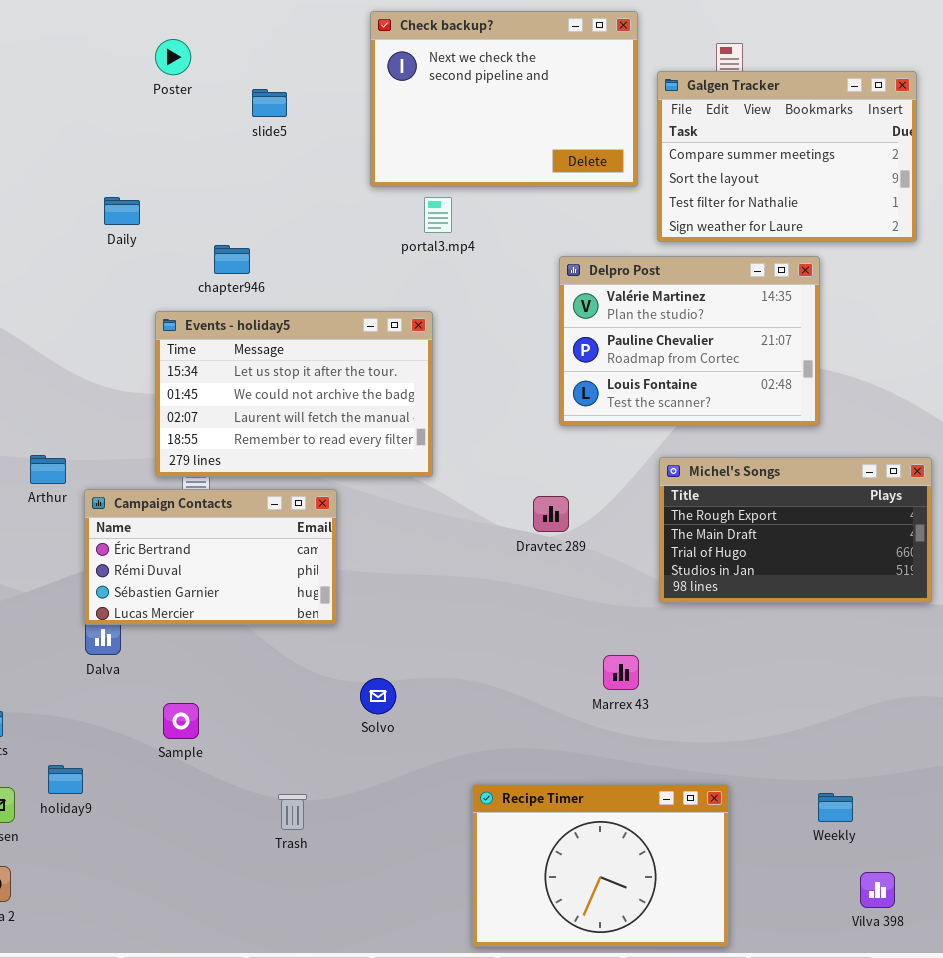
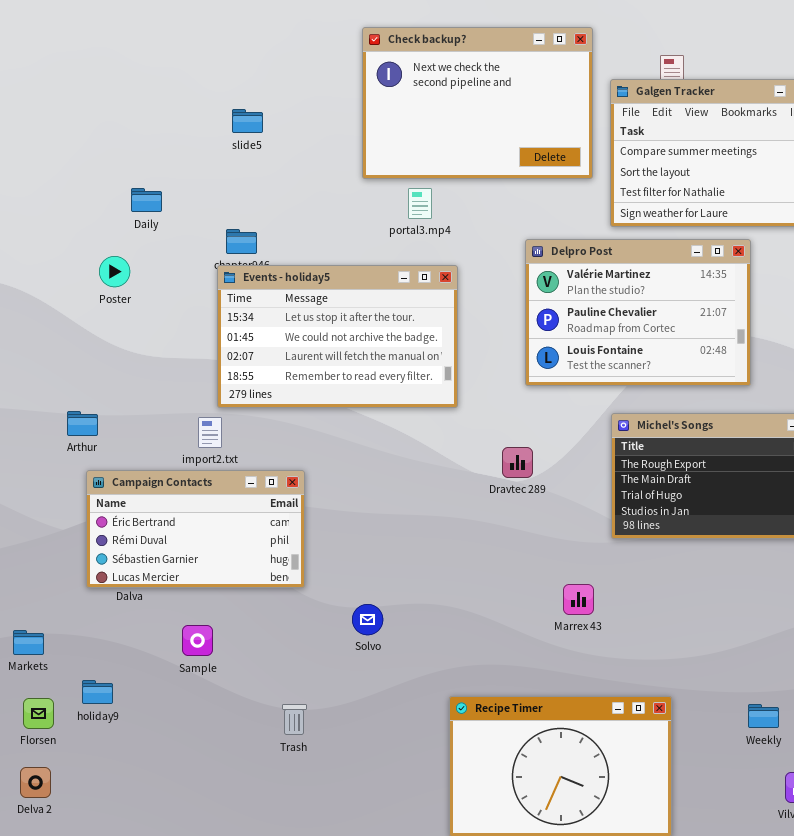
Poster: [155,39,191,75] -> [99,256,130,287], moved
slide5: [252,89,287,117] -> [232,109,263,133], moved
Events - holiday5: [155,311,433,477] -> [217,265,458,408], moved
Campaign Contacts: [84,489,337,625] -> [86,470,305,588], moved

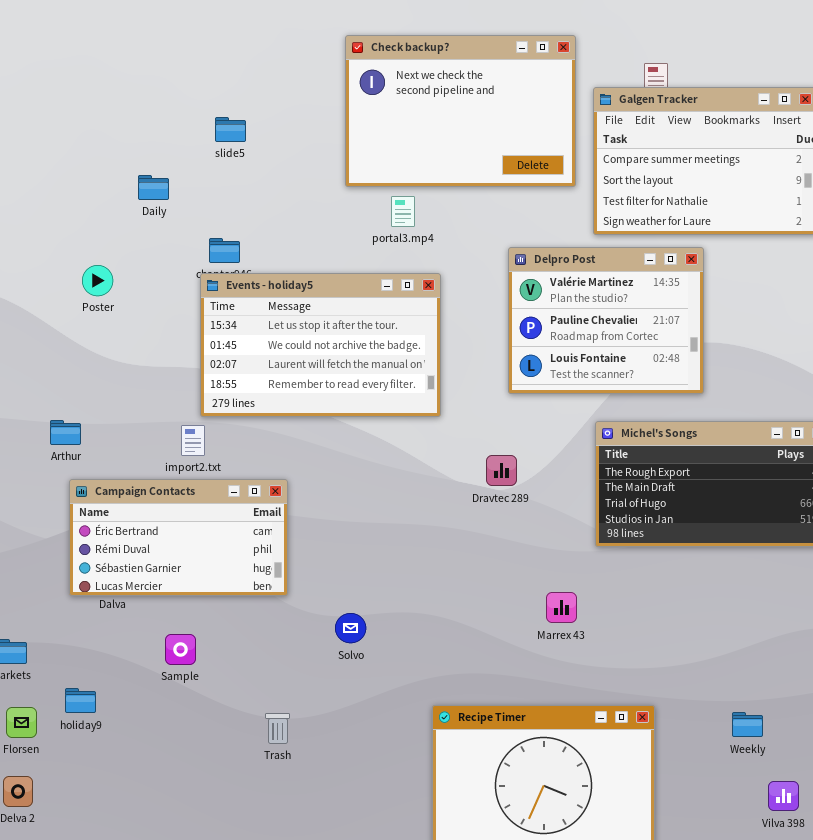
Daily: [131,188,162,212] -> [138,175,169,200], moved
Delpro Post: [525,239,751,386] -> [508,247,704,394], resized

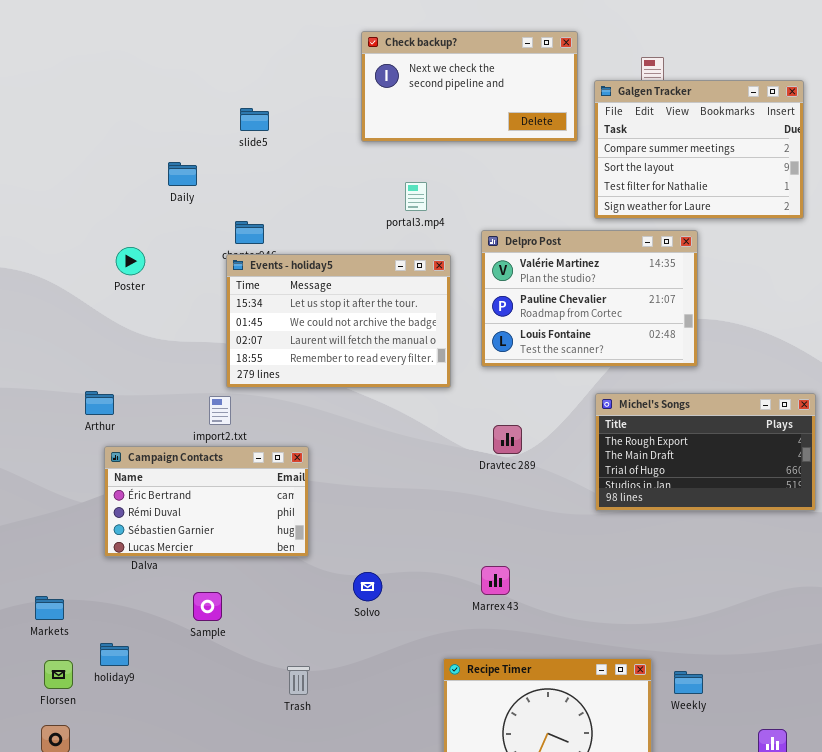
Check backup?: [345,35,576,187] -> [361,31,578,142], resized
Delpro Post: [508,247,704,394] -> [481,230,698,367], resized
Marrex 43: [546,592,577,623] -> [481,566,510,595], moved
Weekly: [732,712,763,737] -> [674,671,703,694], moved

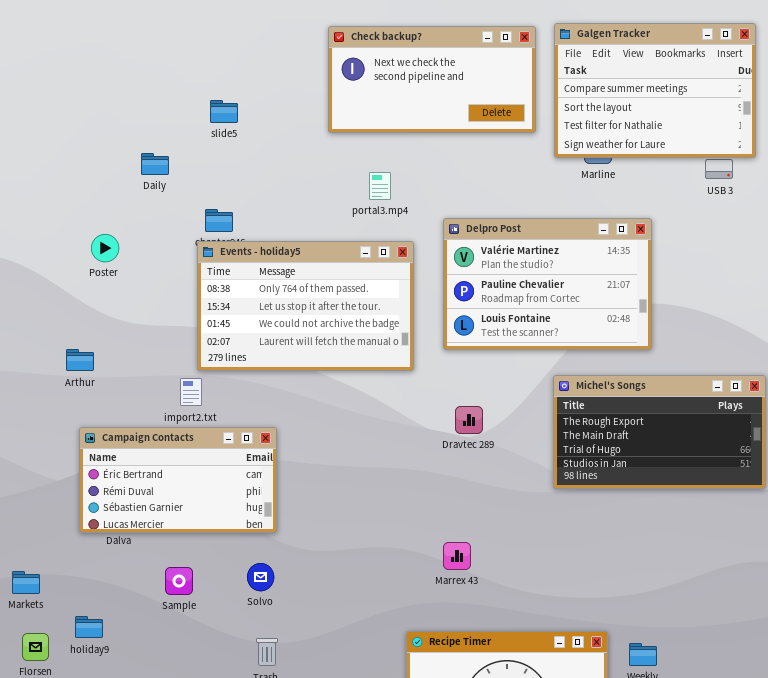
Galgen Tracker: [594,80,804,219] -> [554,23,756,158], moved
Events - holiday5: [226,254,451,388] -> [197,241,414,371], scrolled up 1 row
Arthur: [85,391,114,415] -> [66,349,94,371], moved
Solvo: [353,572,382,601] -> [247,563,274,591], moved

